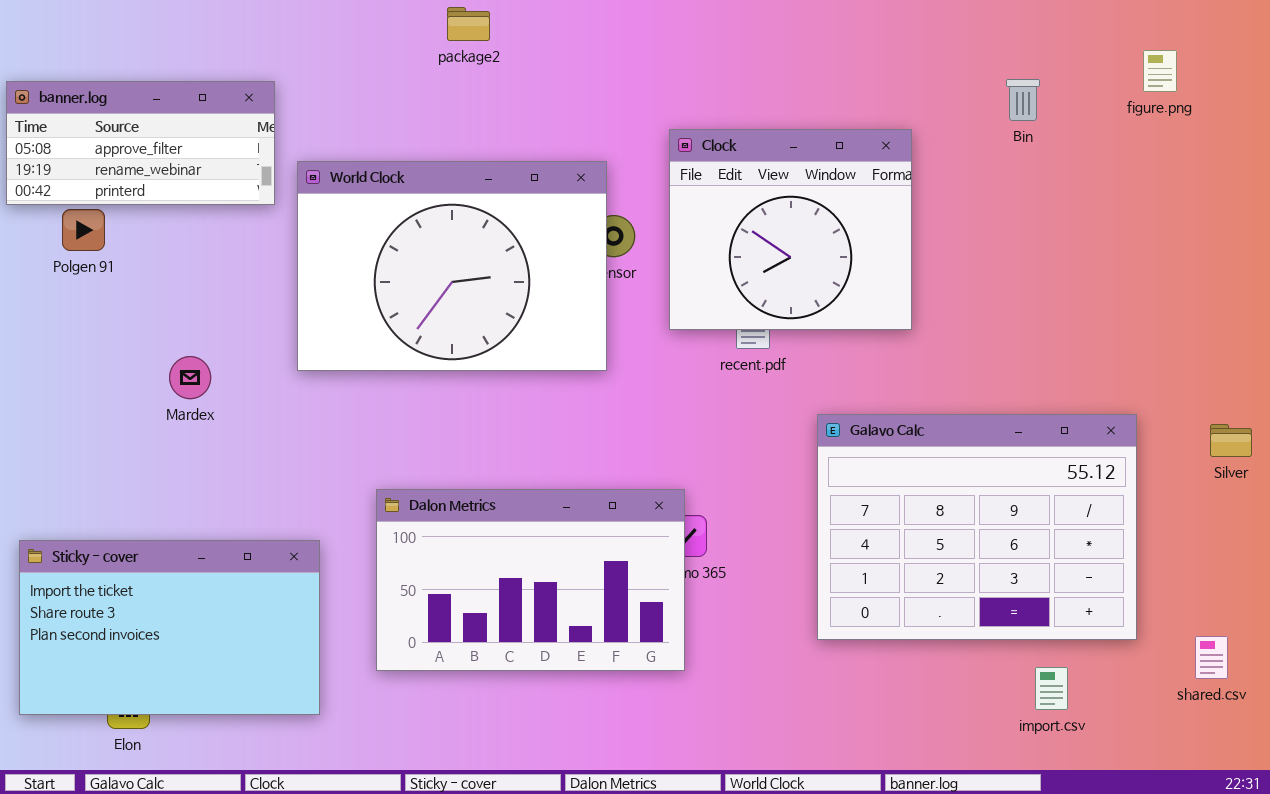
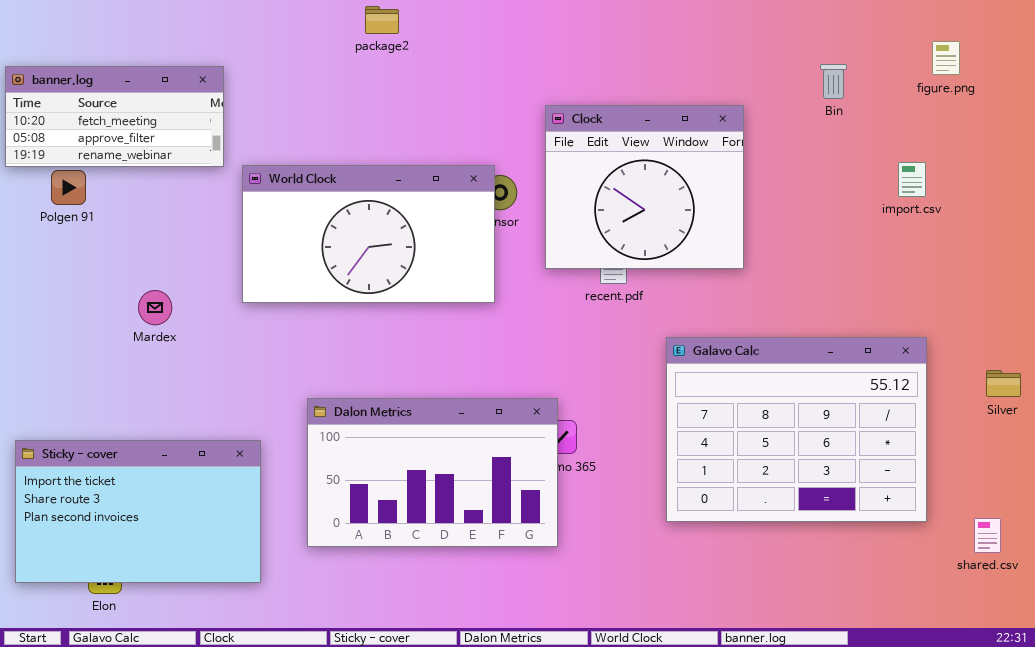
banner.log: [6,81,275,205] -> [5,66,224,167], scrolled up 1 row
World Clock: [297,161,607,371] -> [242,165,495,303], resized
Silver: [1210,424,1252,457] -> [986,370,1021,397], moved
import.csv: [1035,667,1068,710] -> [898,162,926,197], moved

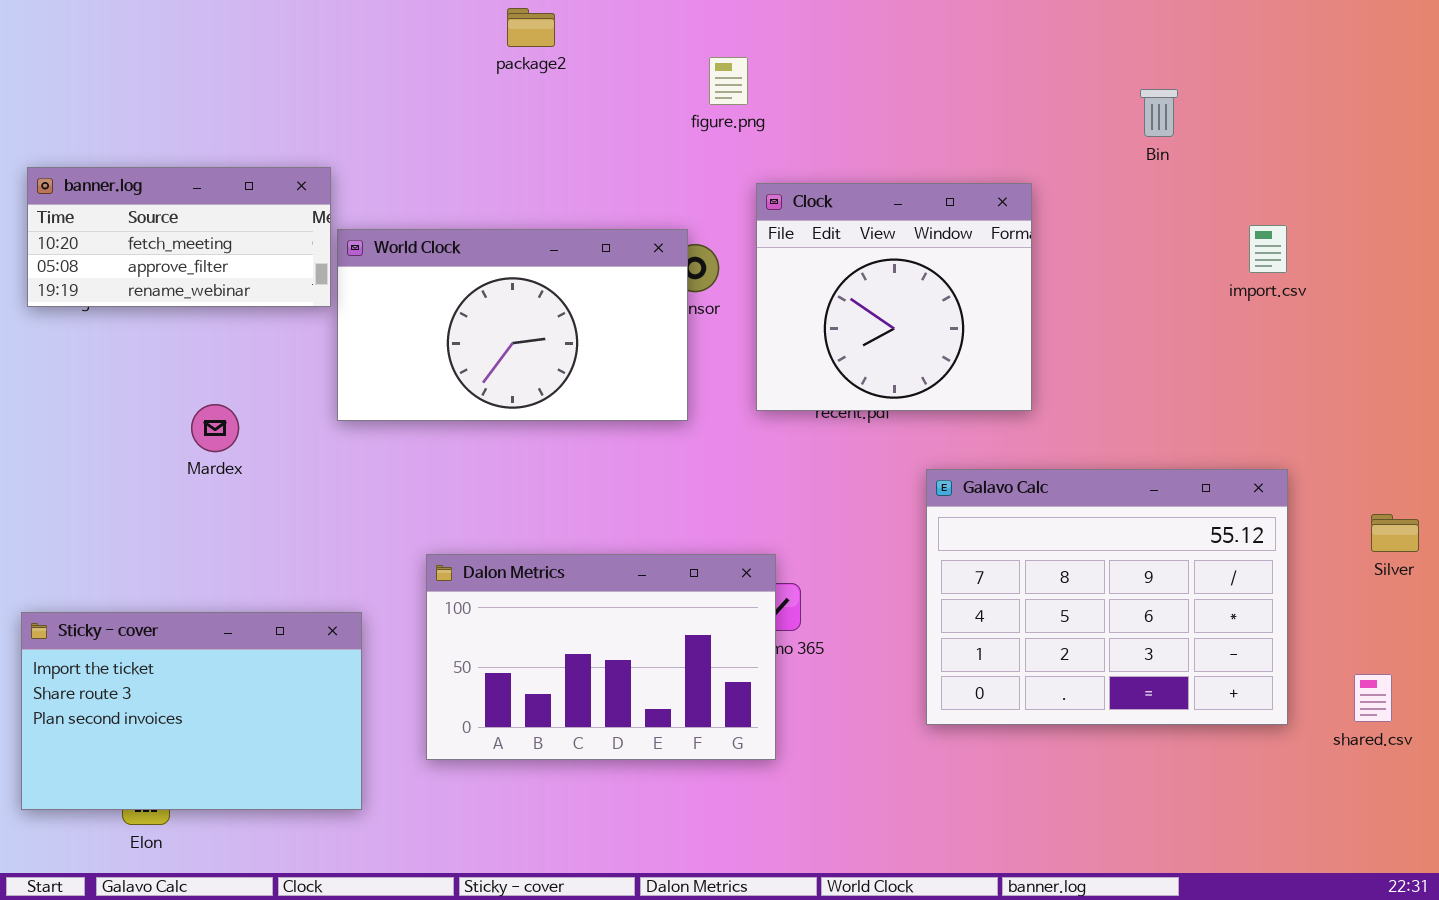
figure.png: [932,41,960,75] -> [709,57,748,105], moved
banner.log: [5,66,224,167] -> [27,167,331,307], moved
Clock: [545,105,744,269] -> [756,183,1032,411], moved
shared.csv: [974,518,1001,553] -> [1354,674,1392,722], moved

